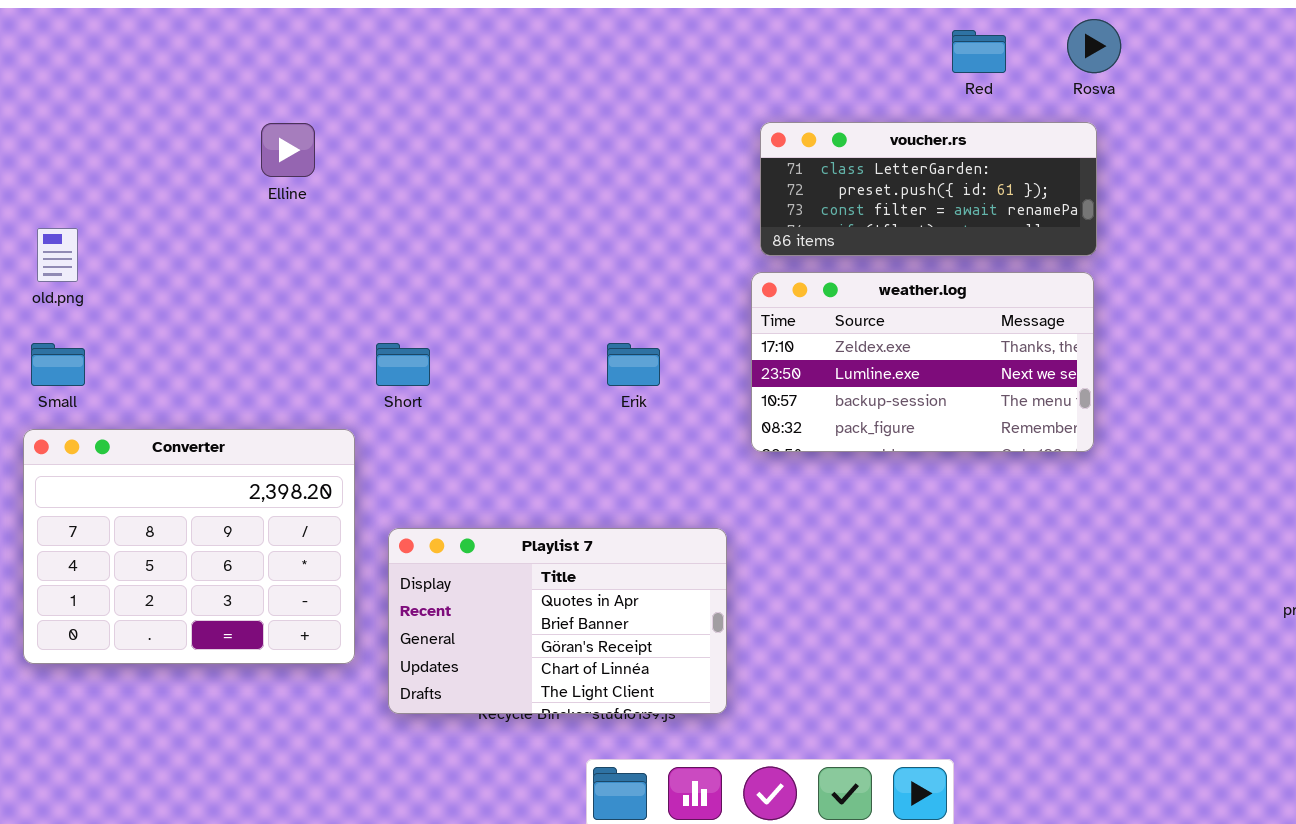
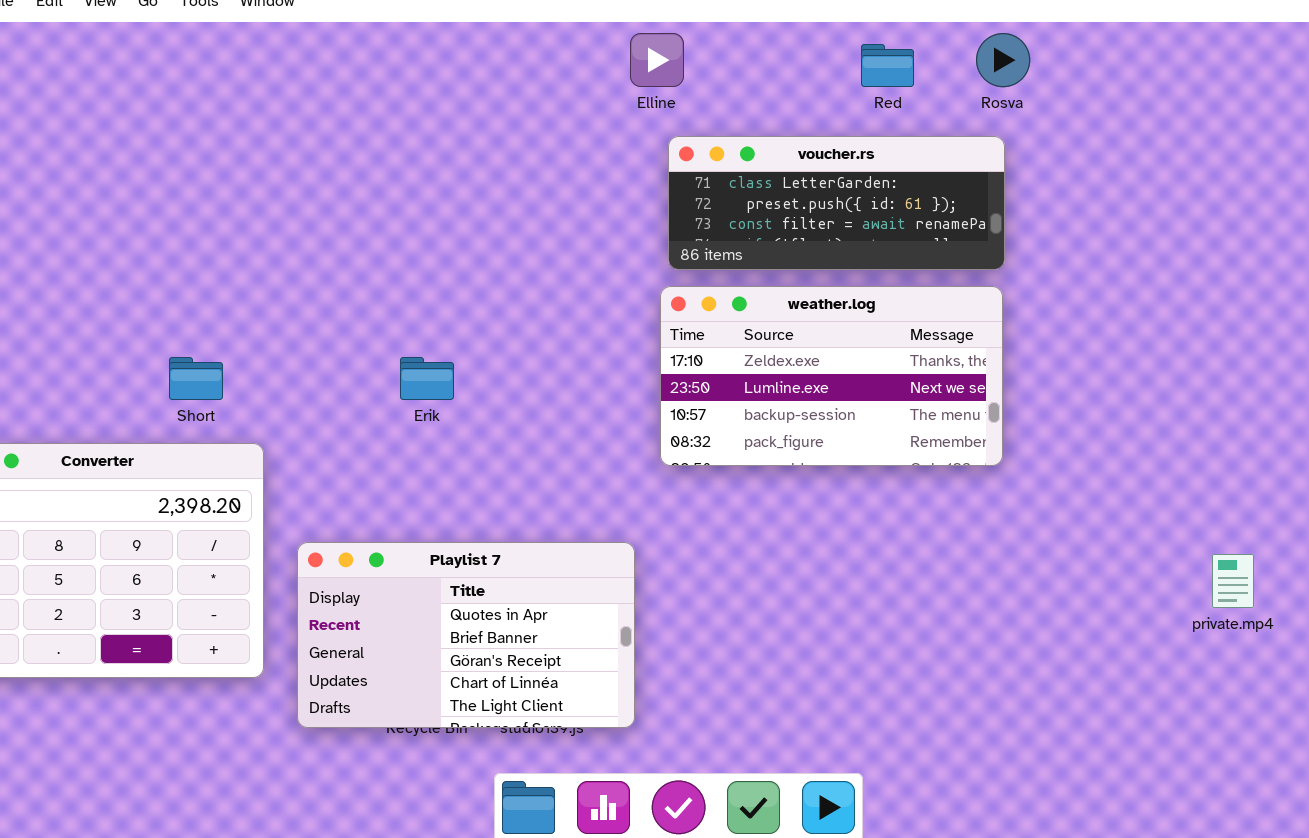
Elline: [261,123,315,177] -> [630,33,684,87], moved
Short: [376,343,430,386] -> [169,357,223,400], moved
Erik: [607,343,660,386] -> [400,357,454,400], moved

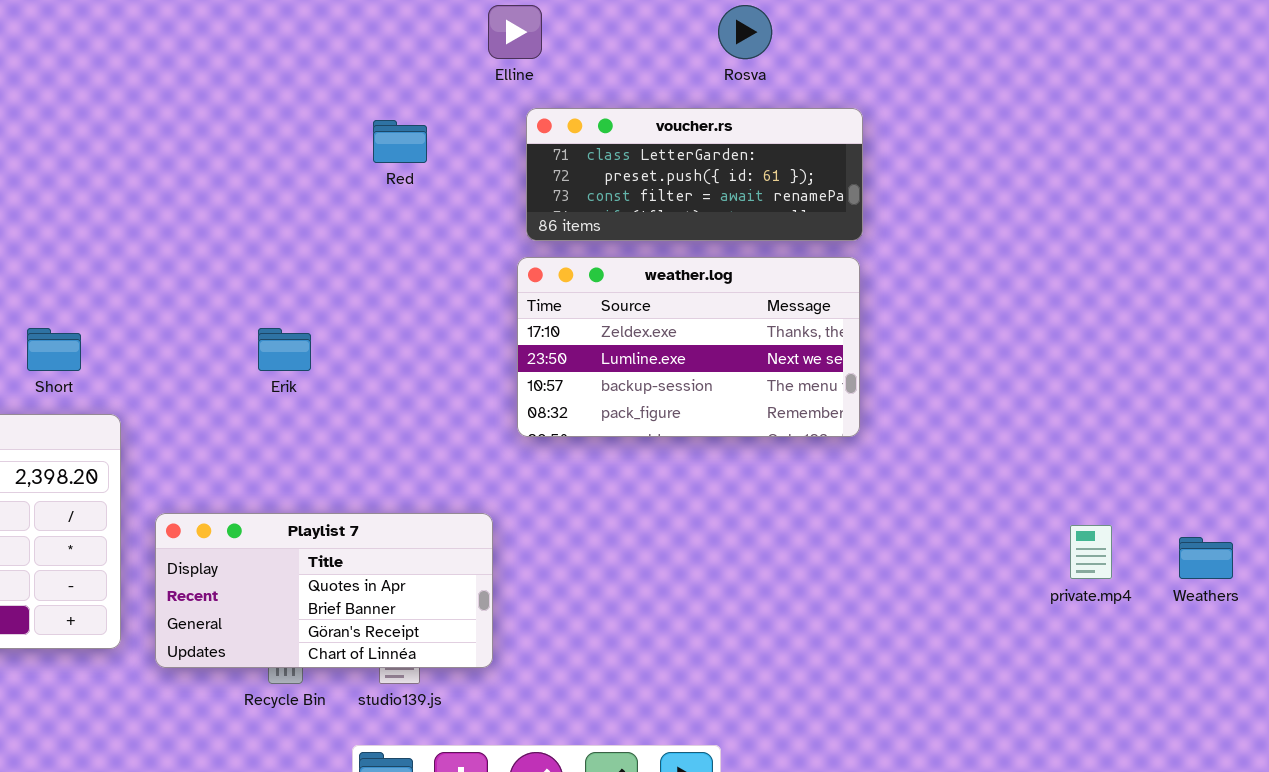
Rosva: [976,33,1030,87] -> [718,5,772,59], moved
Red: [861,44,914,87] -> [373,120,427,163], moved
Playlist 7: [297,542,635,728] -> [155,513,493,668], resized

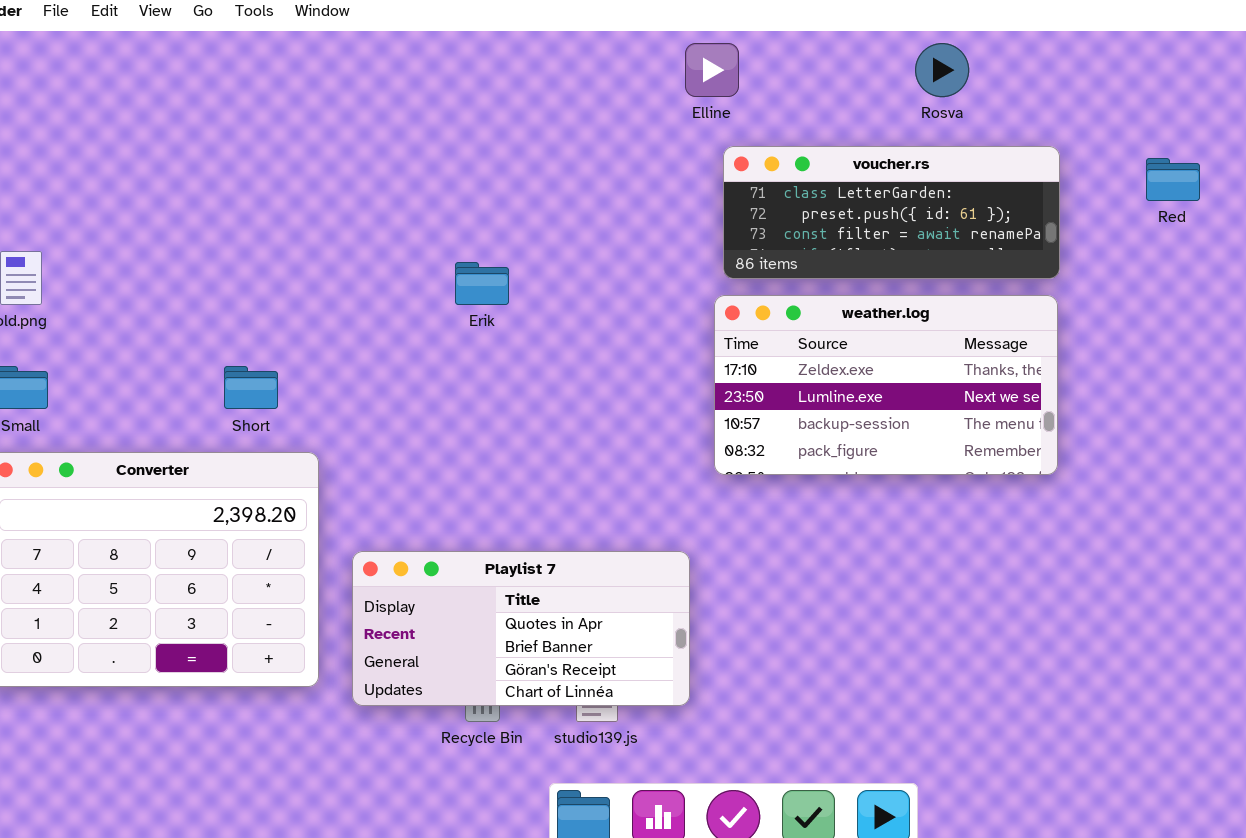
Red: [373,120,427,163] -> [1146,158,1200,201], moved
Erik: [258,328,311,371] -> [455,262,509,305], moved

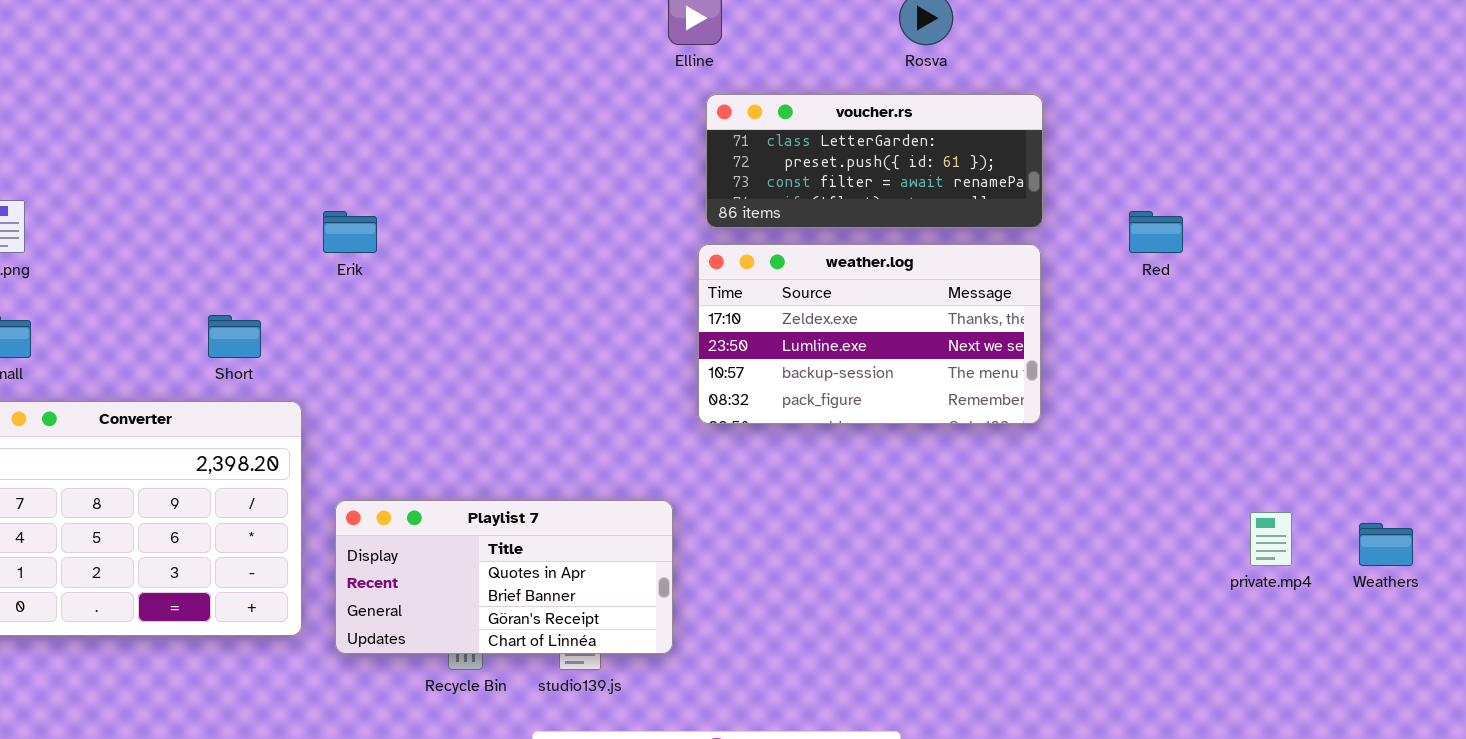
Red: [1146,158,1200,201] -> [1129,211,1183,253], moved
Erik: [455,262,509,305] -> [323,211,377,253], moved

